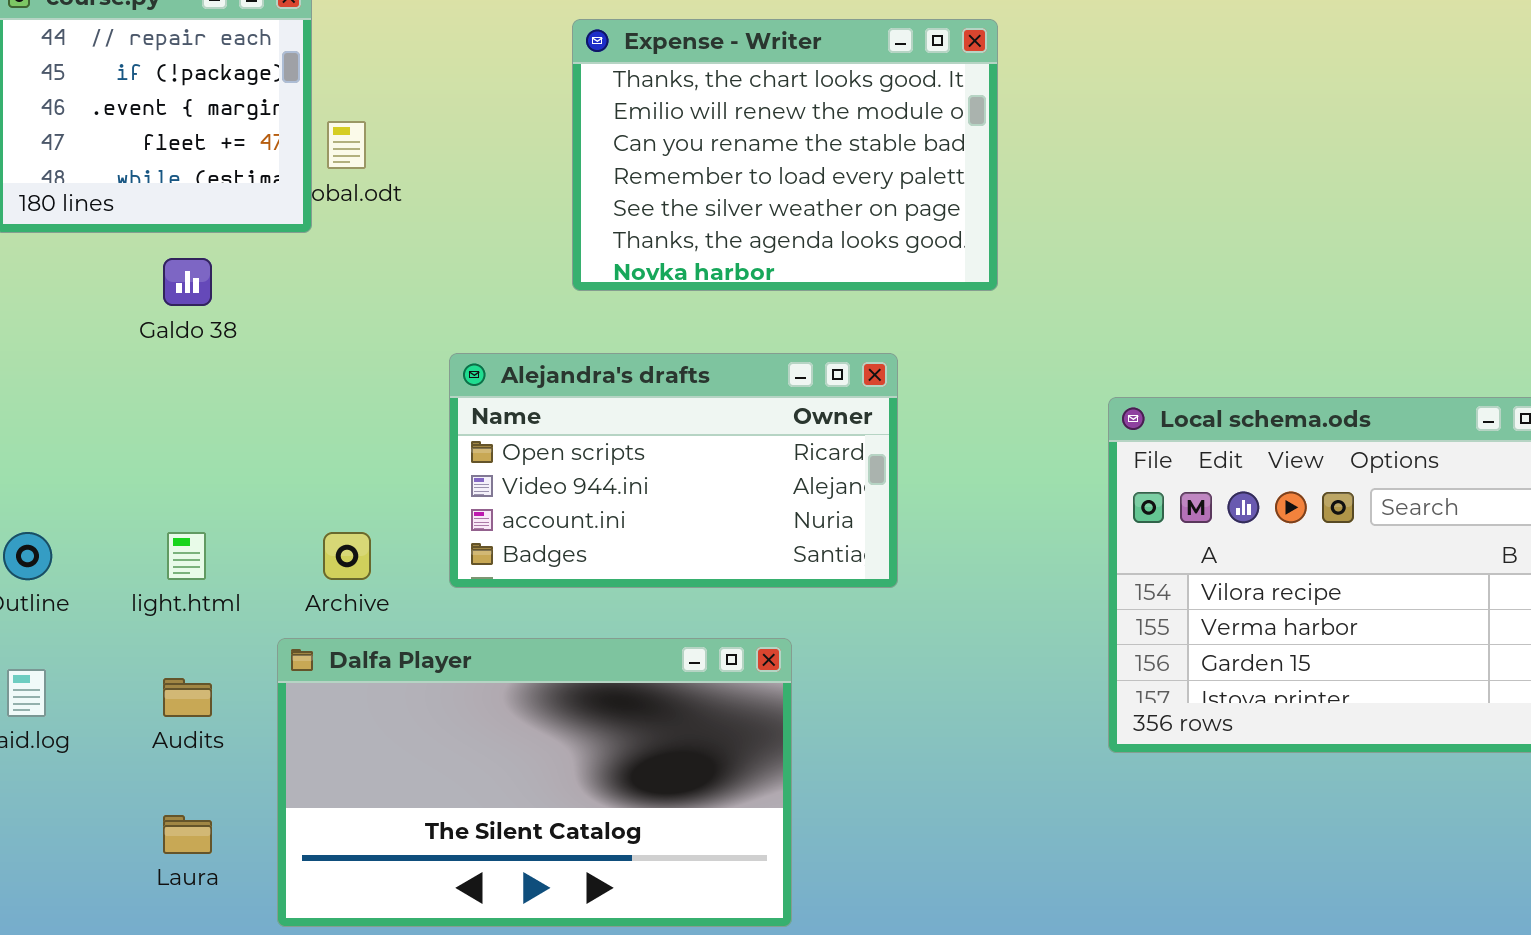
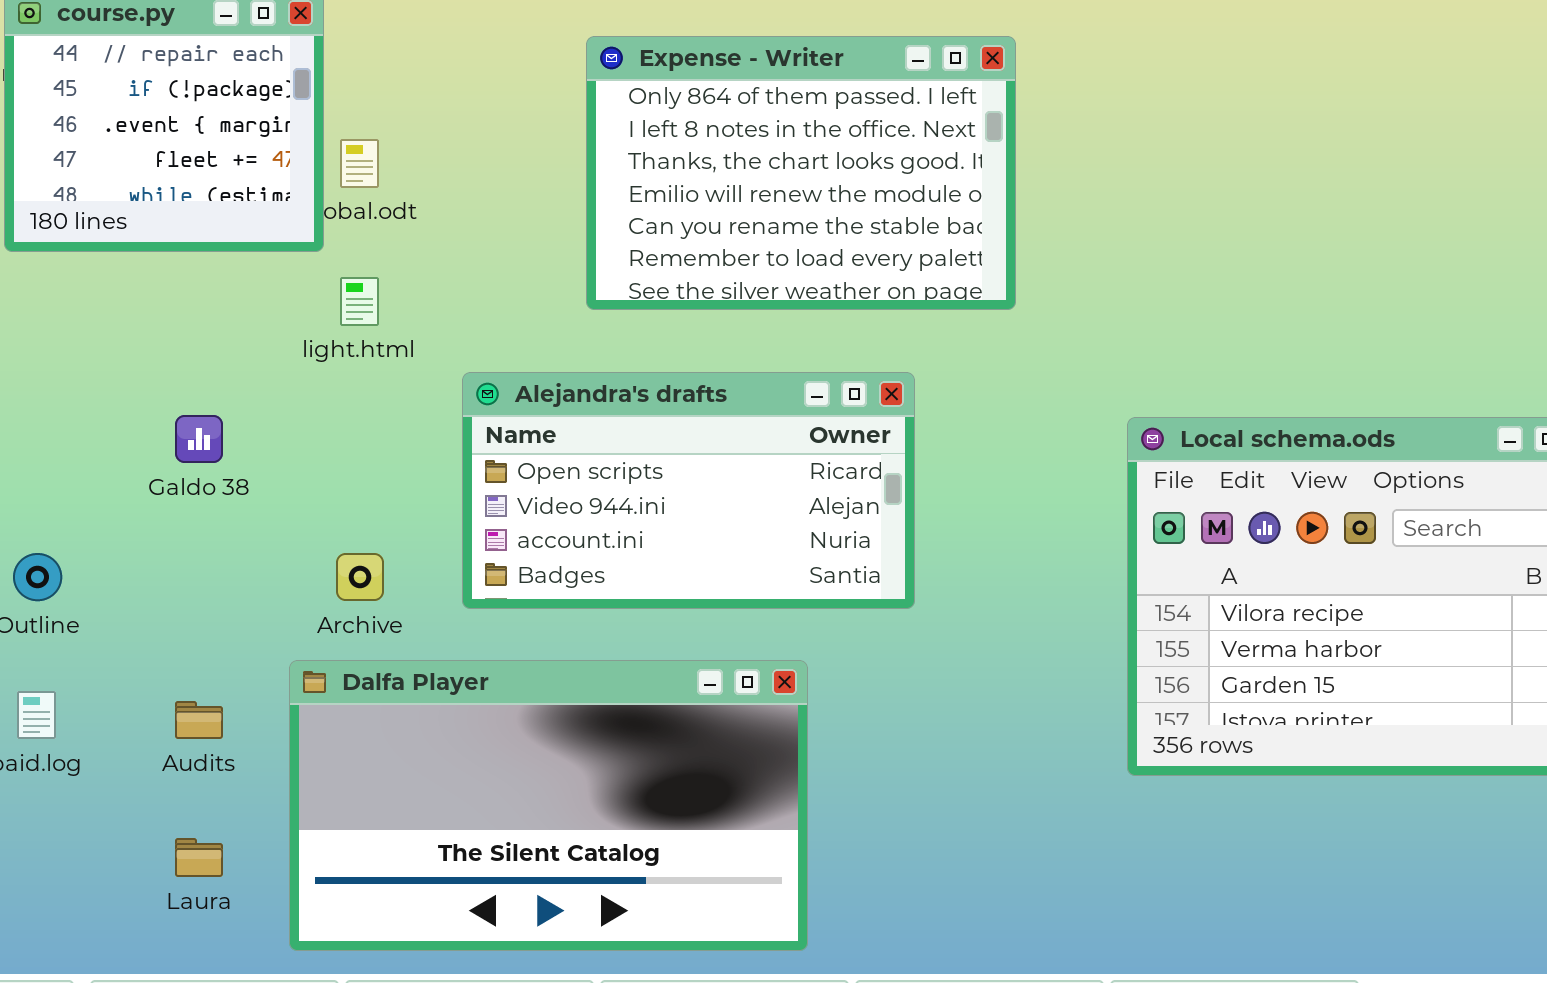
Expense - Writer: [572,19,998,291] -> [586,36,1016,310], scrolled up 2 rows
Galdo 38: [163,258,212,306] -> [175,415,223,463], moved
light.html: [167,532,206,580] -> [340,277,379,326], moved

